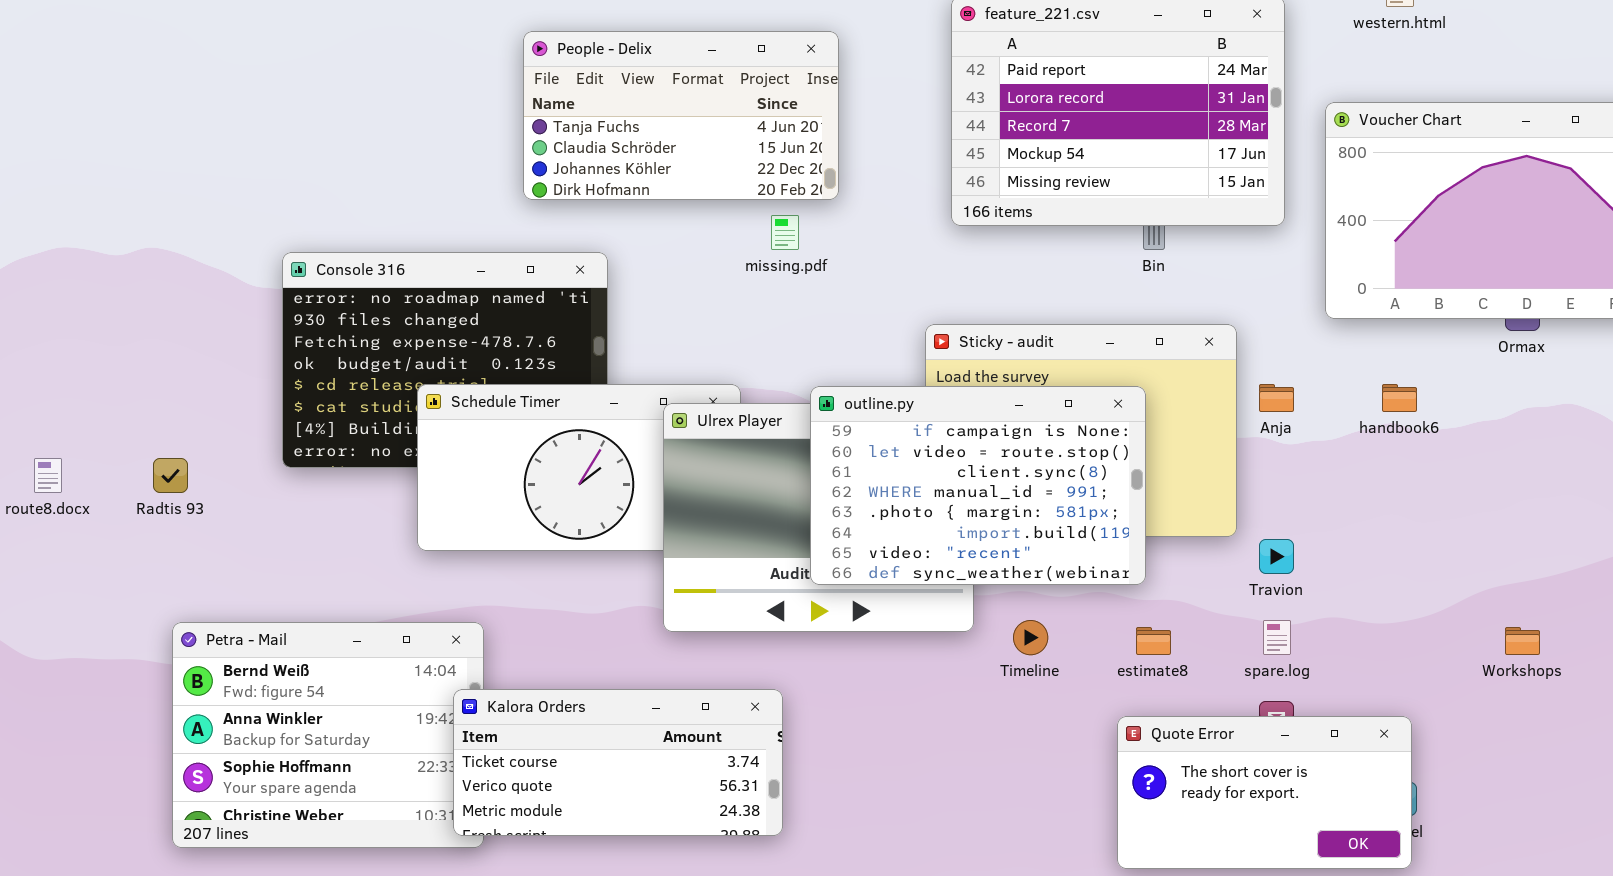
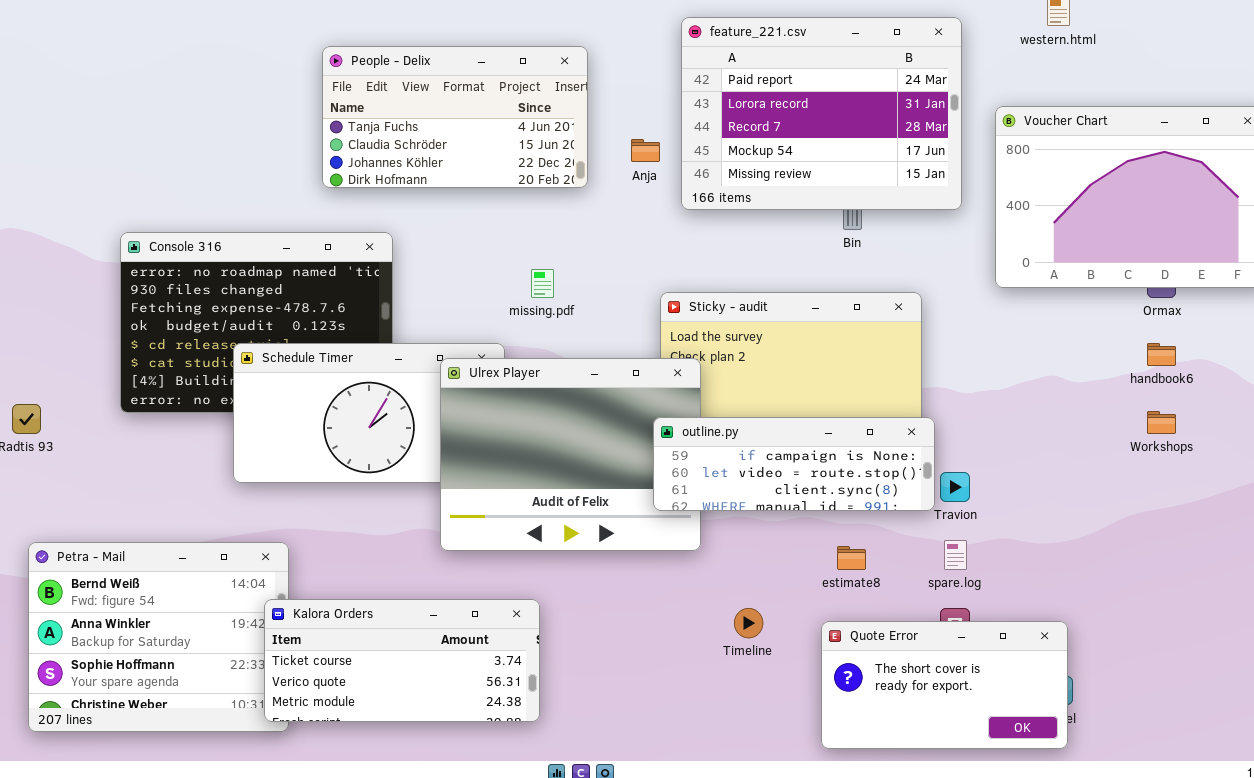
missing.pdf: [771,215,799,250] -> [531,269,554,298], moved
Anja: [1259,384,1294,412] -> [631,139,660,162], moved
handbook6: [1382,384,1417,412] -> [1147,343,1176,366], moved
outline.py: [810,386,1146,585] -> [653,417,935,511], moved, resized
Timeline: [1013,620,1048,655] -> [734,608,763,638], moved
Workshops: [1505,627,1540,655] -> [1147,411,1176,434], moved

